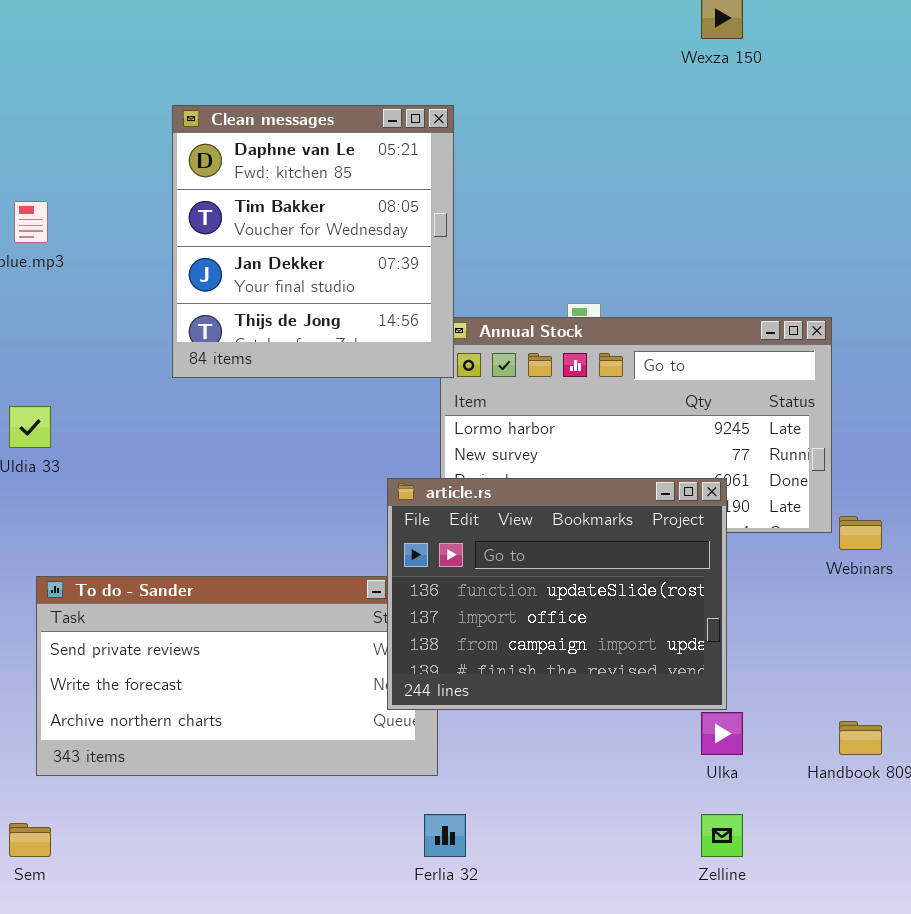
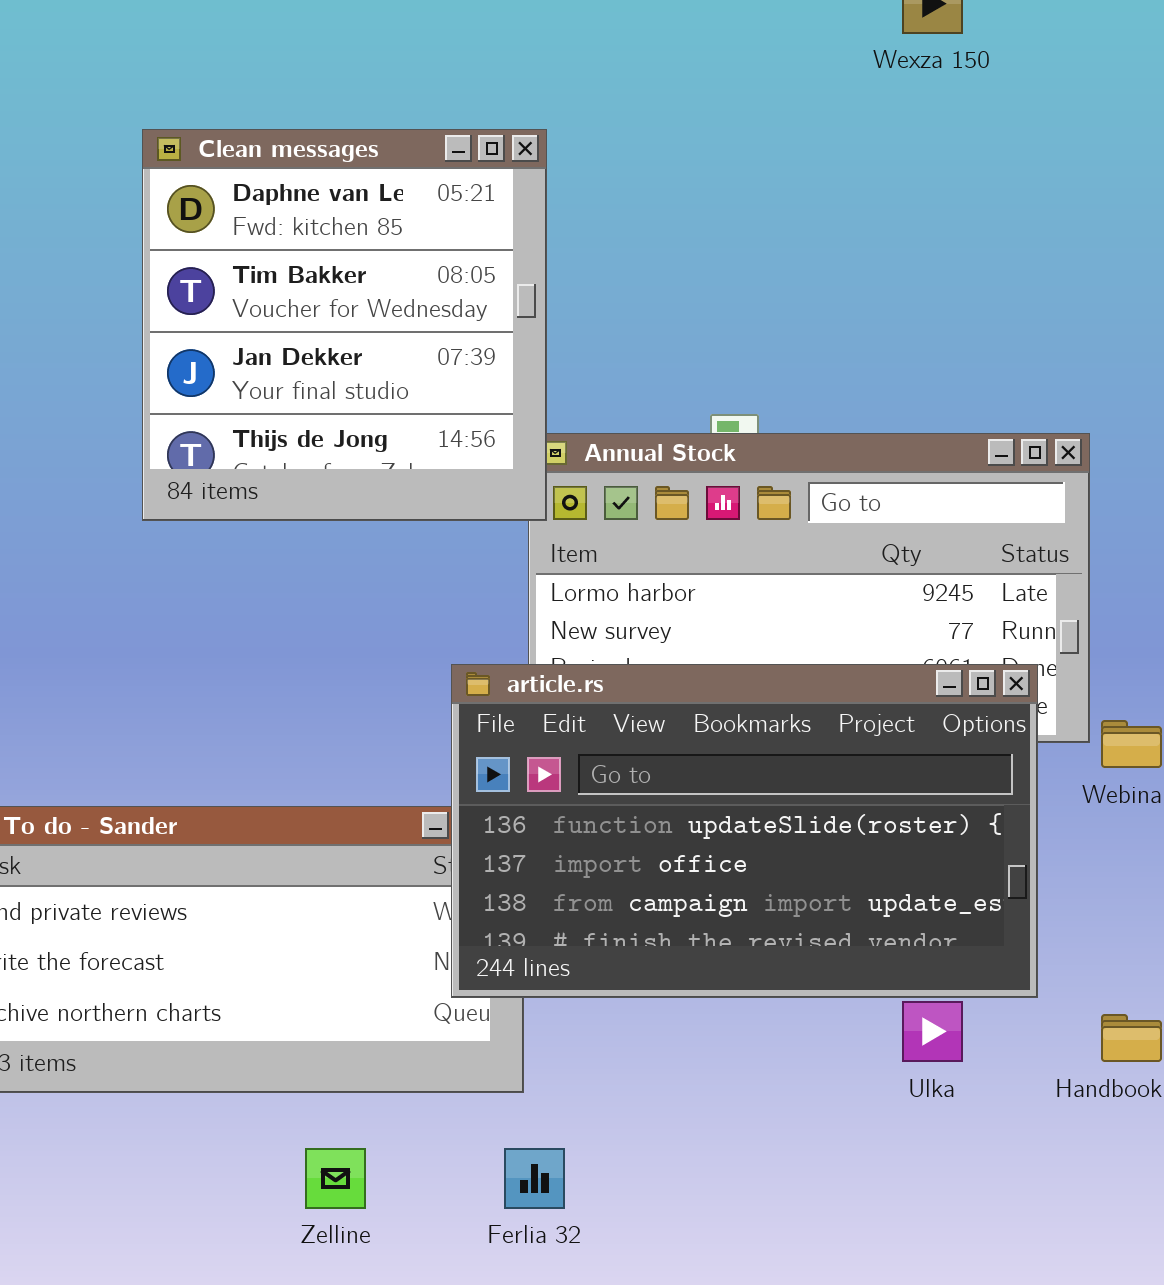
article.rs: [387,478,727,710] -> [451,664,1038,998], resized
Zelline: [701,814,743,857] -> [305,1148,366,1209], moved

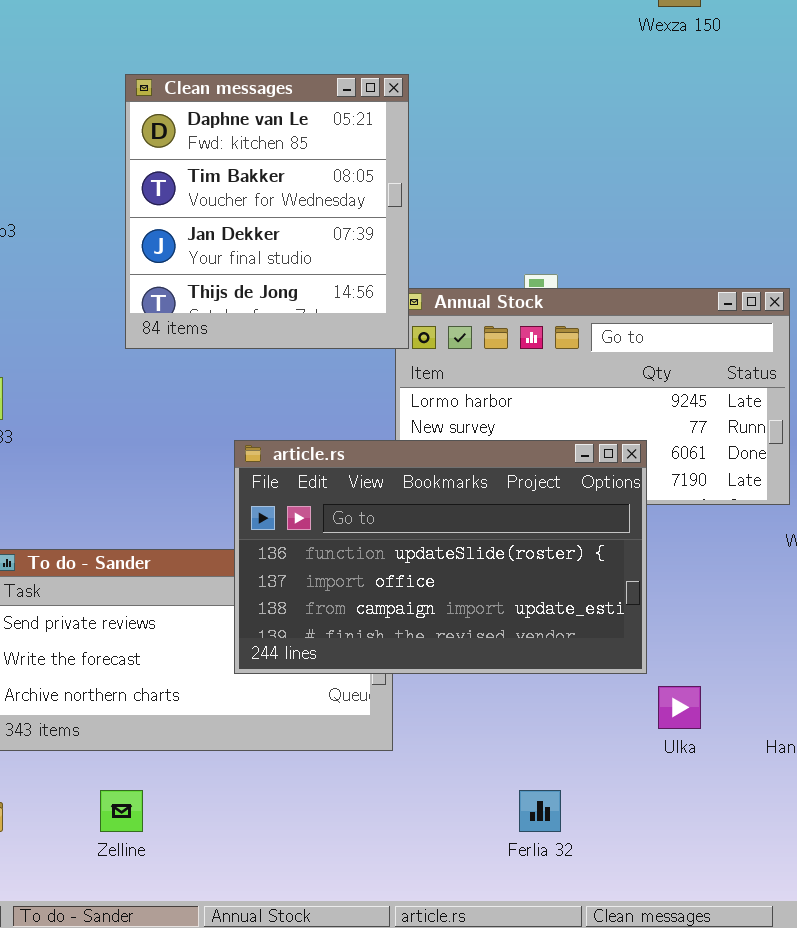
article.rs: [451,664,1038,998] -> [234,440,647,674], moved
Zelline: [305,1148,366,1209] -> [100,790,143,832], moved
Ferlia 32: [504,1148,565,1209] -> [519,790,561,832], moved

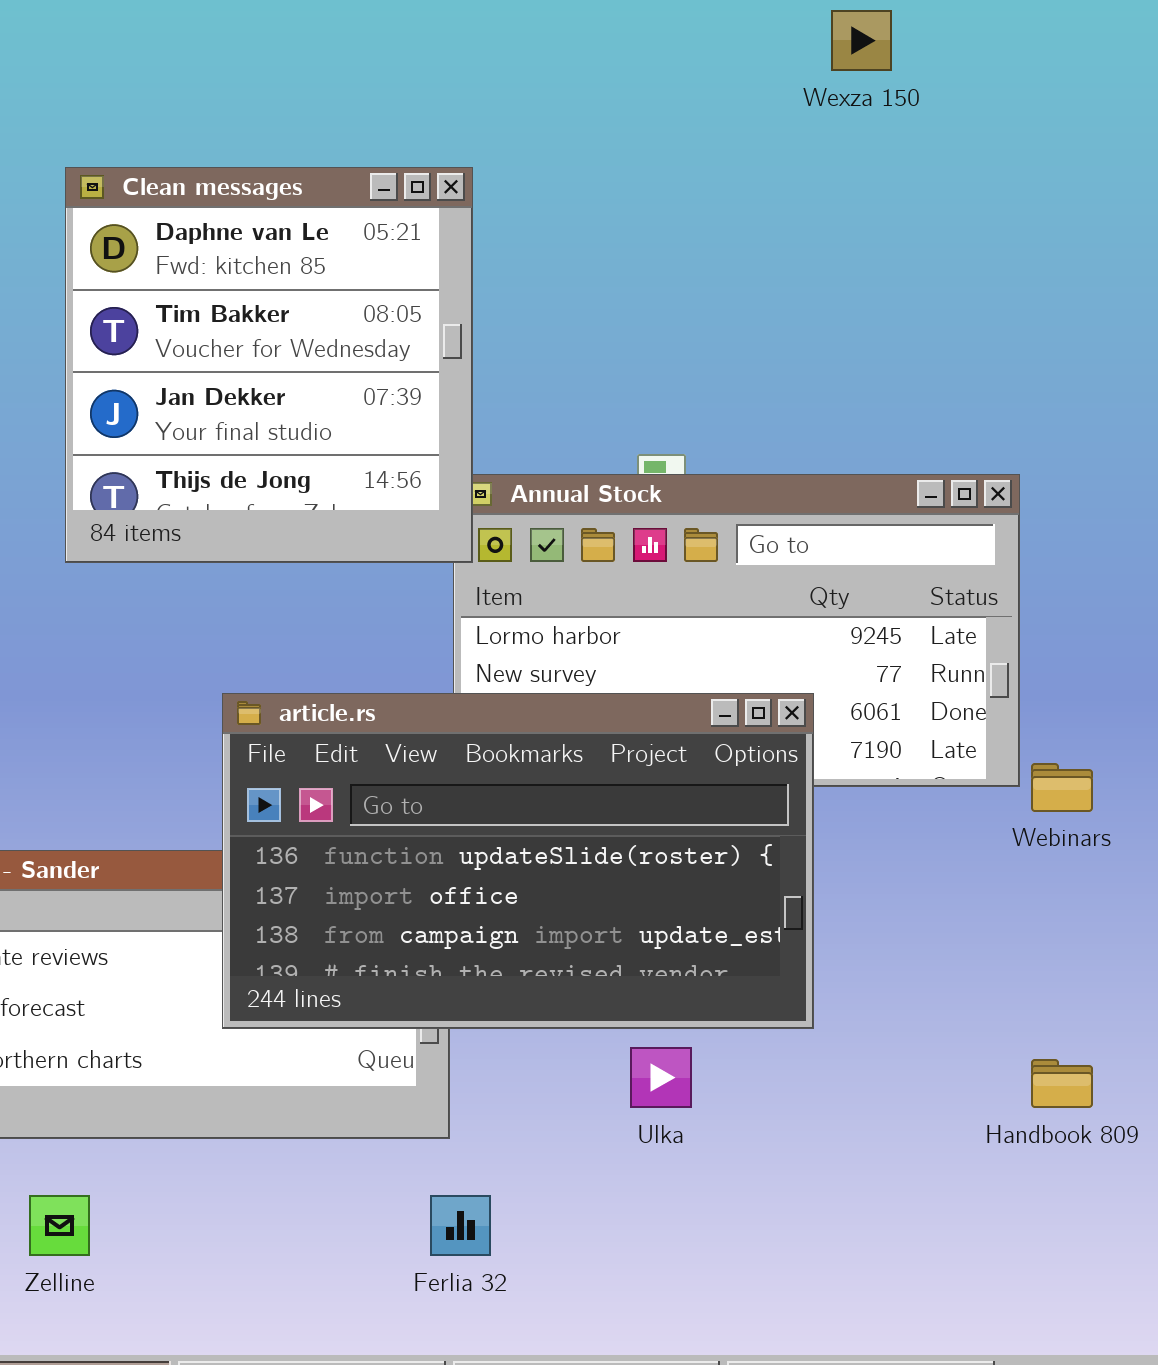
Ulka: [658,686,701,729] -> [630,1047,692,1108], moved
Ferlia 32: [519,790,561,832] -> [430,1195,491,1256], moved

